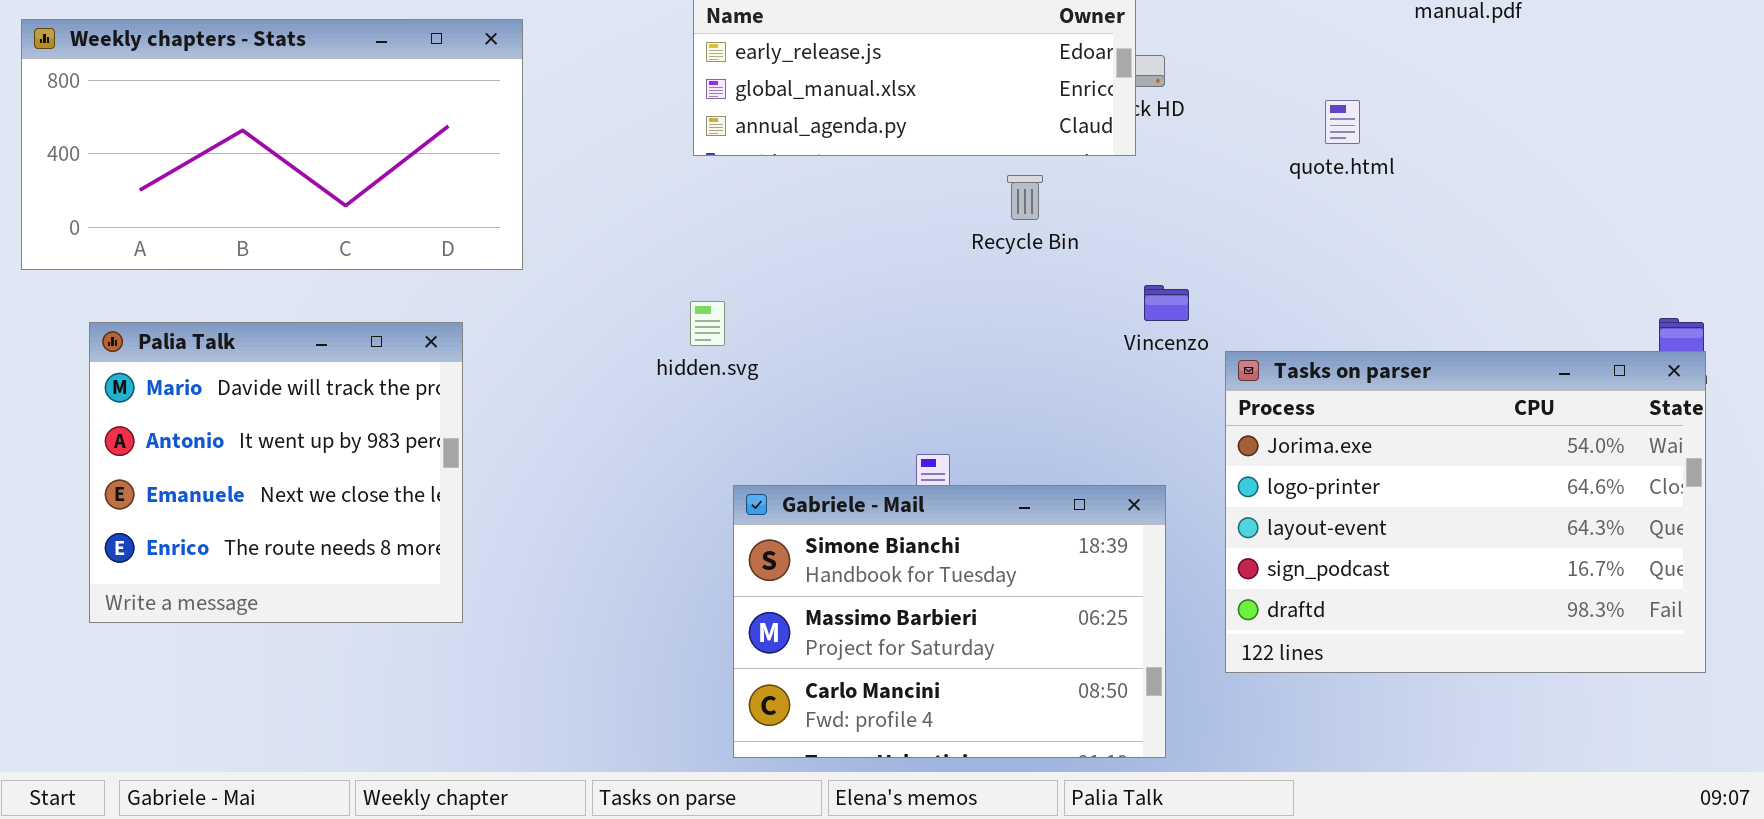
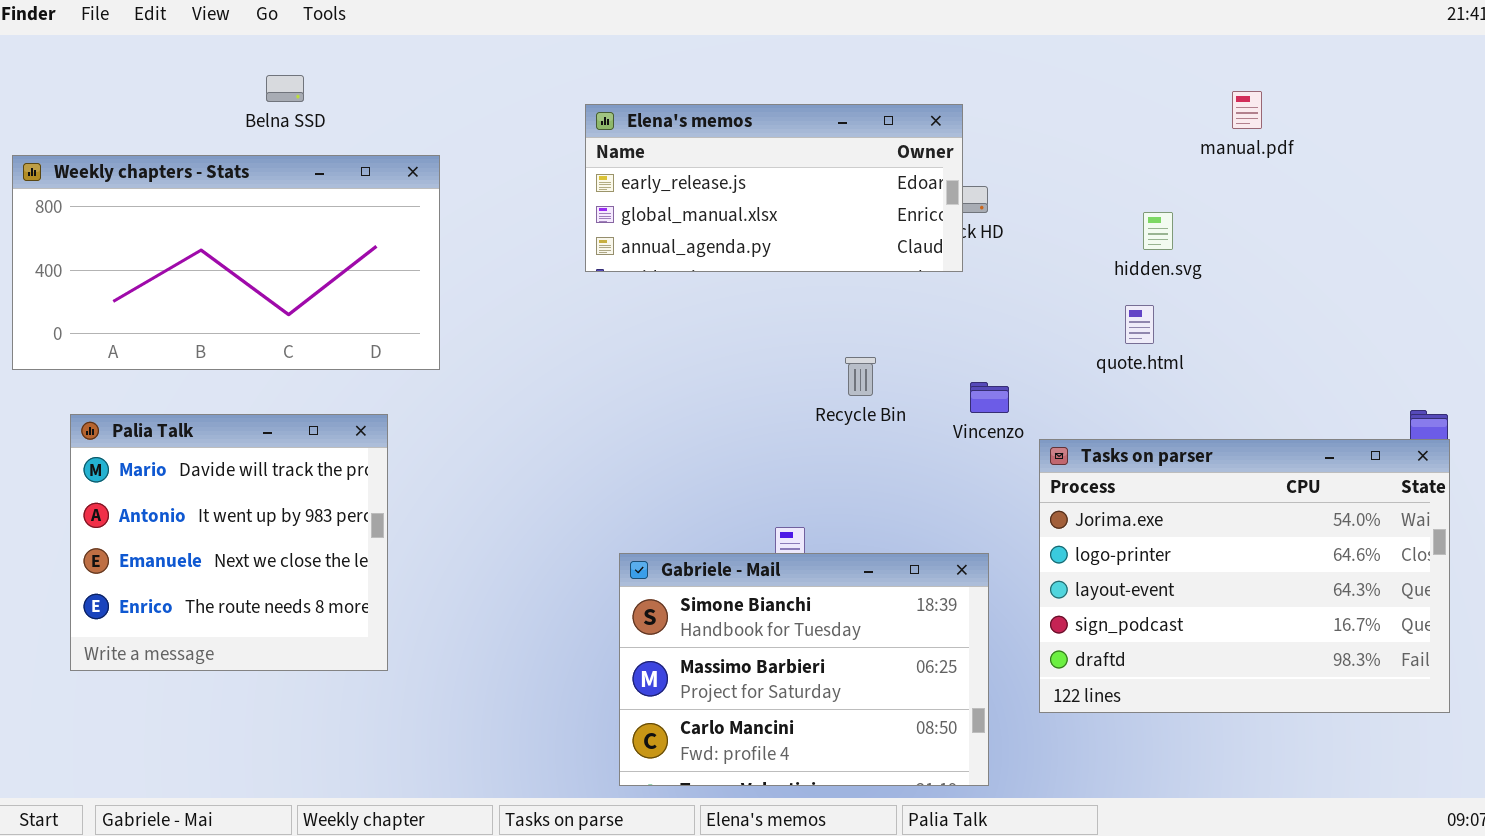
quote.html: [1325,100,1360,144] -> [1125,305,1154,344], moved
Recycle Bin: [1007,175,1043,220] -> [845,357,876,396], moved
hidden.svg: [690,301,725,346] -> [1143,212,1173,250], moved

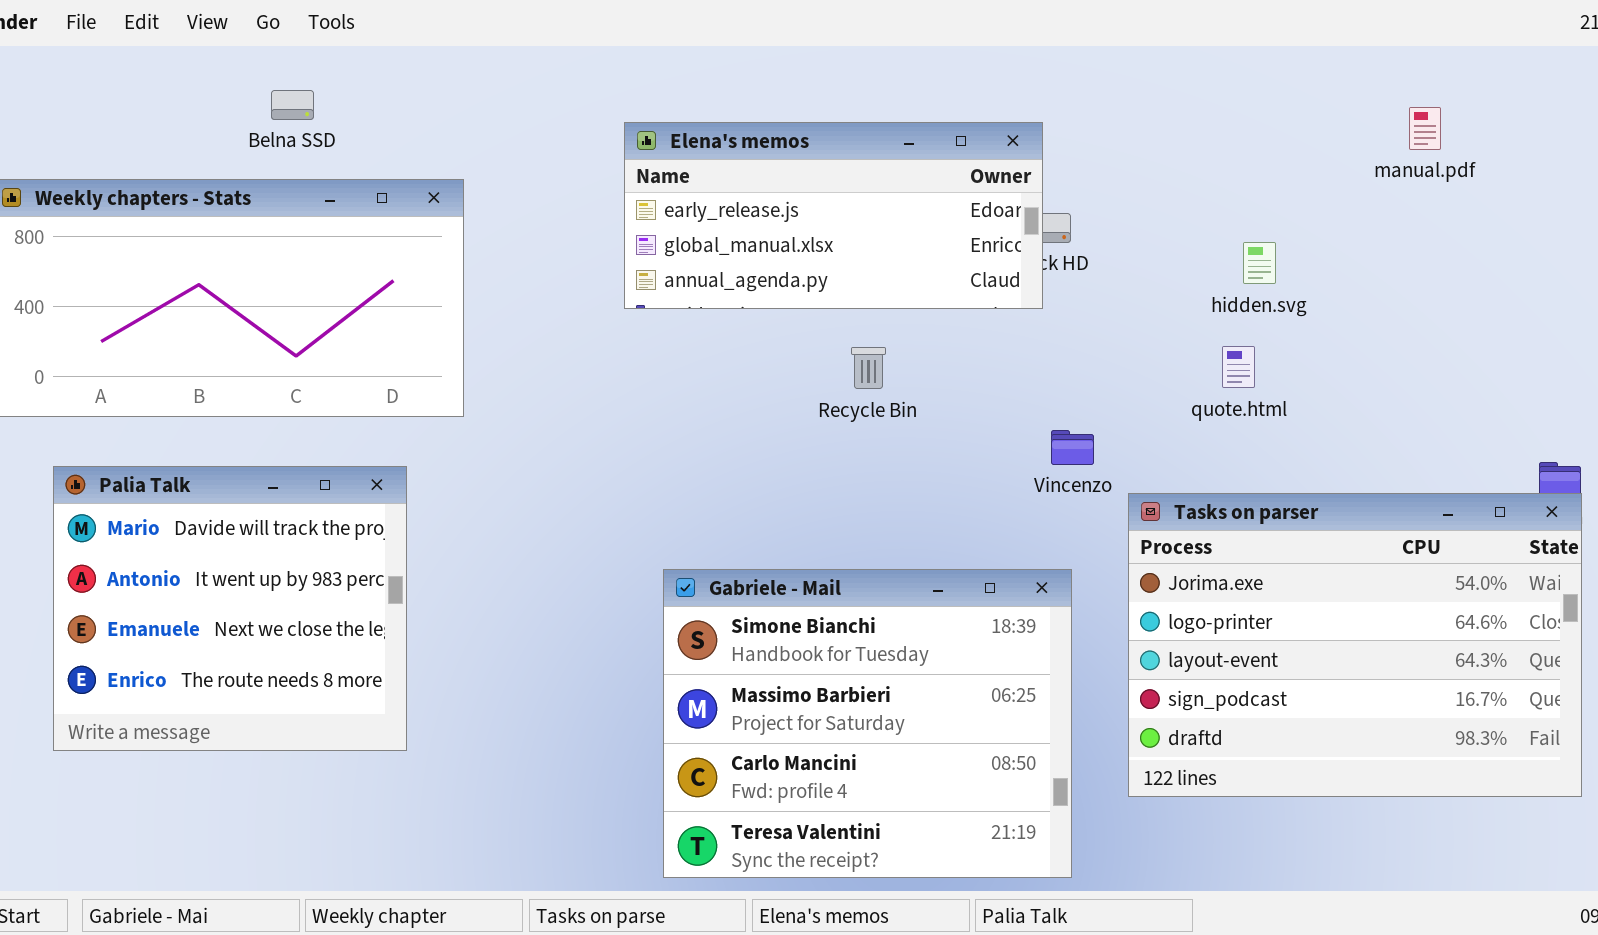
manual.pdf: [1232,91,1262,129] -> [1409,107,1441,150], moved
Recycle Bin: [845,357,876,396] -> [851,347,886,389], moved
Gabriele - Mail: [619,553,989,786] -> [663,569,1072,878], resized

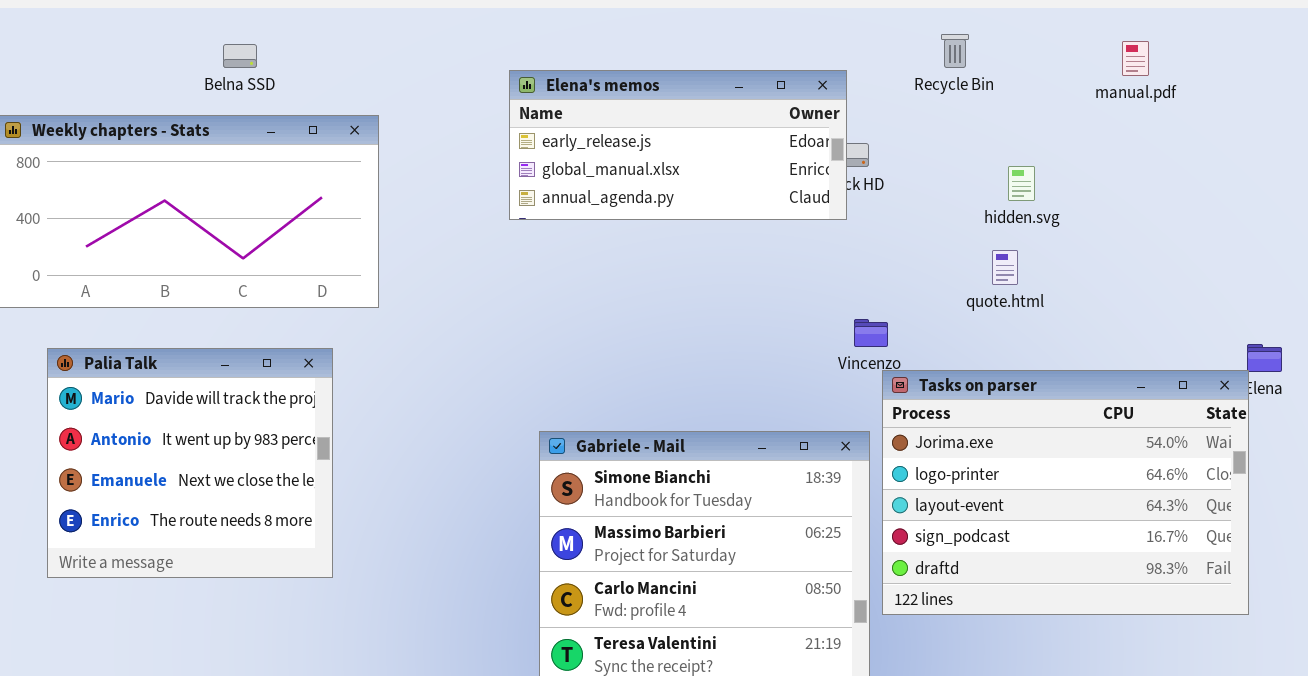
manual.pdf: [1409,107,1441,150] -> [1122,41,1149,76], moved
Recycle Bin: [851,347,886,389] -> [941,34,969,68], moved
Tasks on parser: [1128,493,1582,797] -> [882,370,1249,615], moved

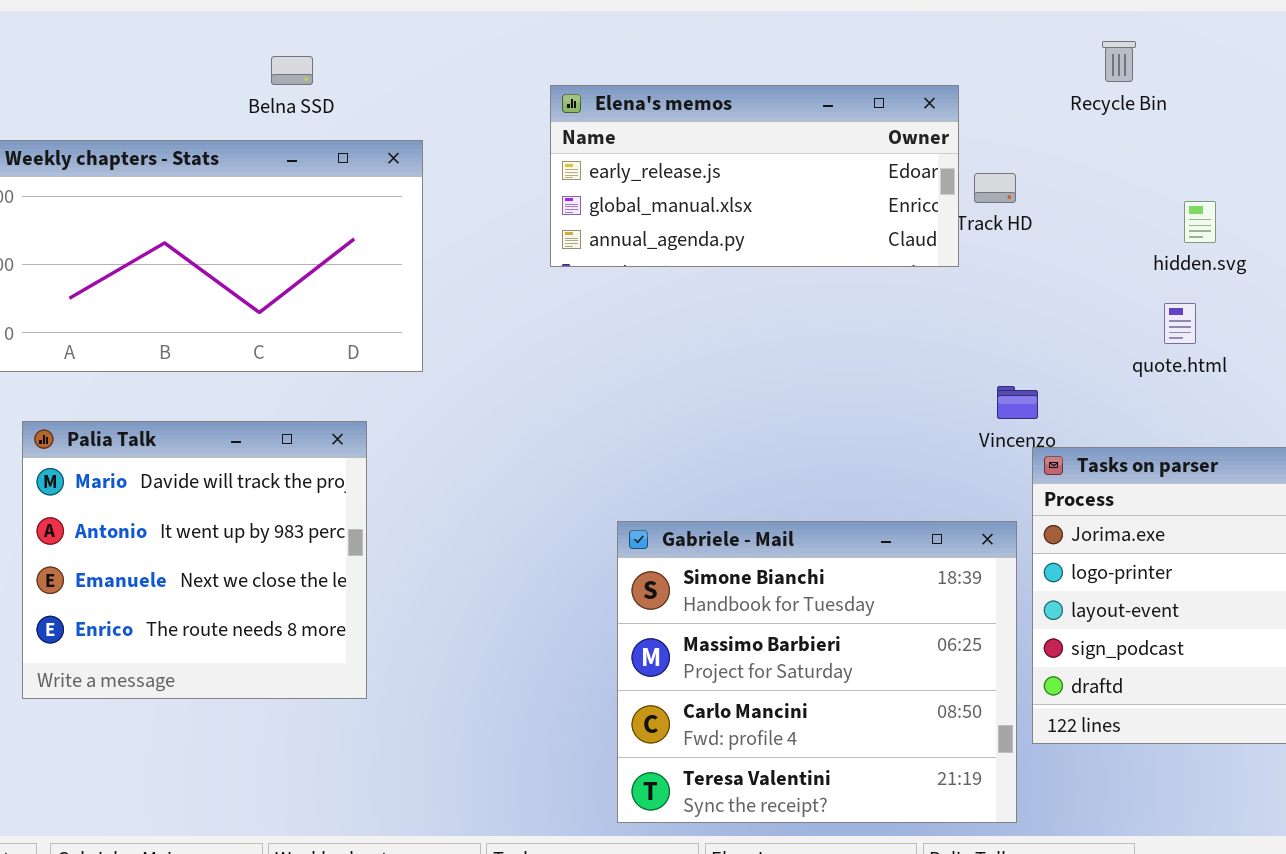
Belna SSD: [223,44,257,68] -> [271,56,313,85], moved
Elena's memos: [509,70,847,220] -> [550,85,959,267], moved

